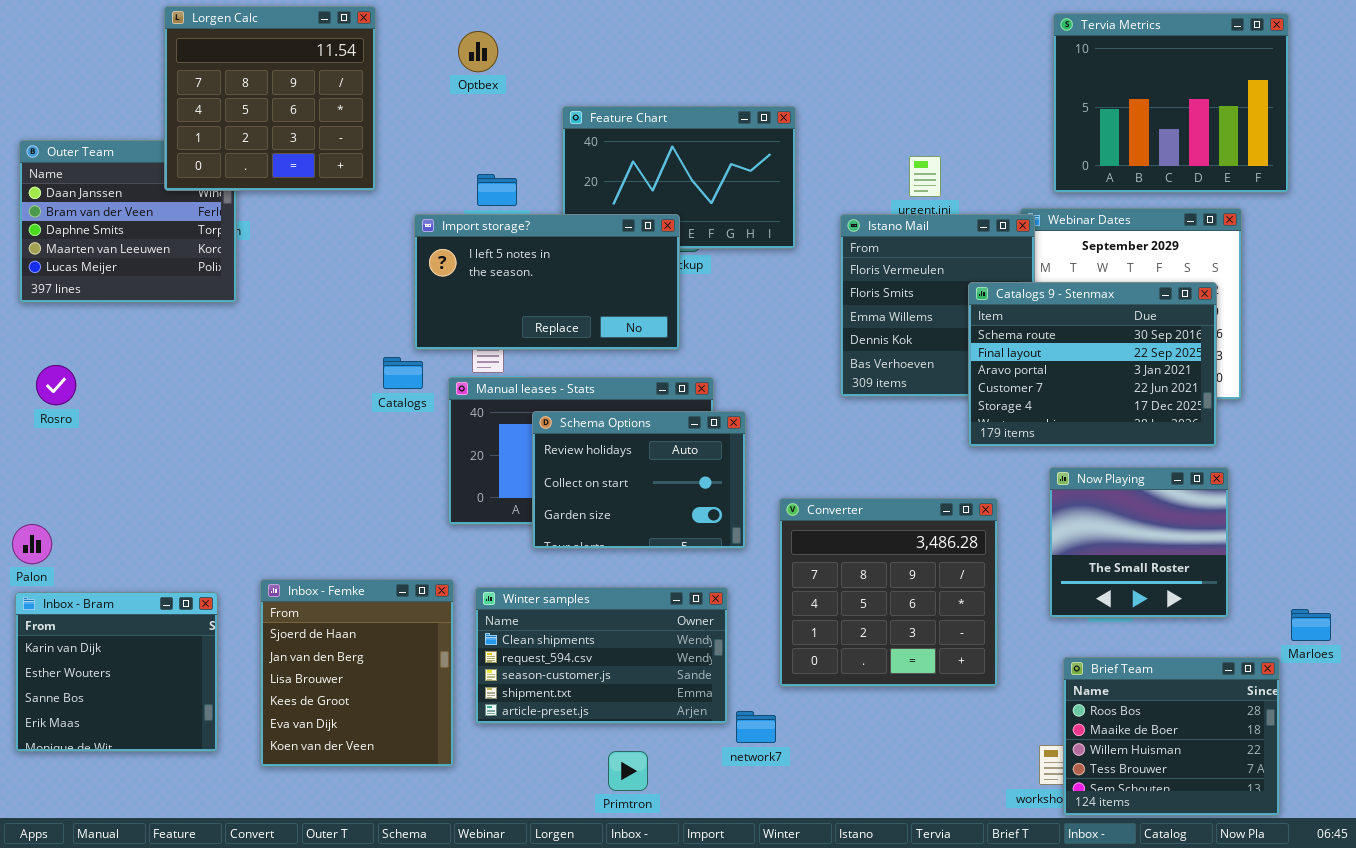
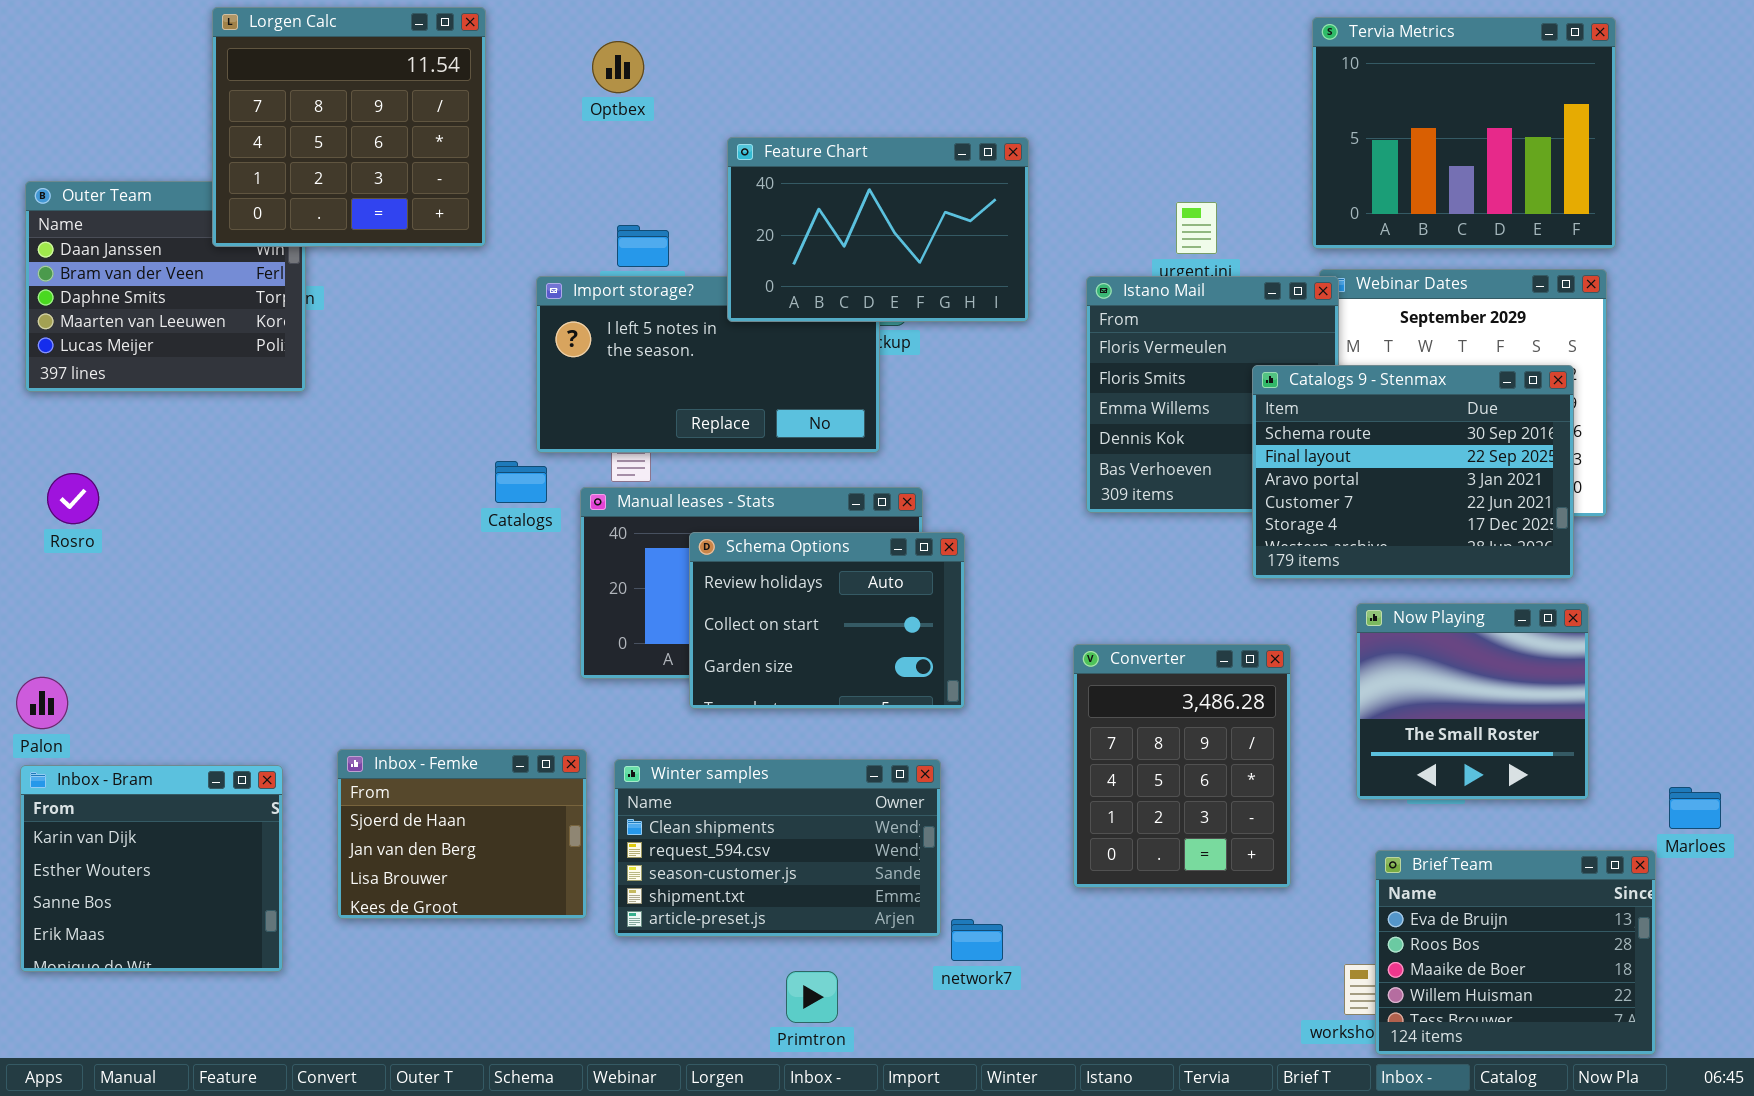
Tervia Metrics: [1053,13,1289,193] -> [1312,17,1616,249], moved
Feature Chart: [562,106,796,249] -> [727,137,1029,322], raised
Converter: [779,498,998,687] -> [1073,644,1291,888], resized
Inbox - Femke: [260,579,454,767] -> [337,749,587,919], resized
Brief Team: [1063,657,1280,816] -> [1375,850,1656,1055], scrolled up 1 row

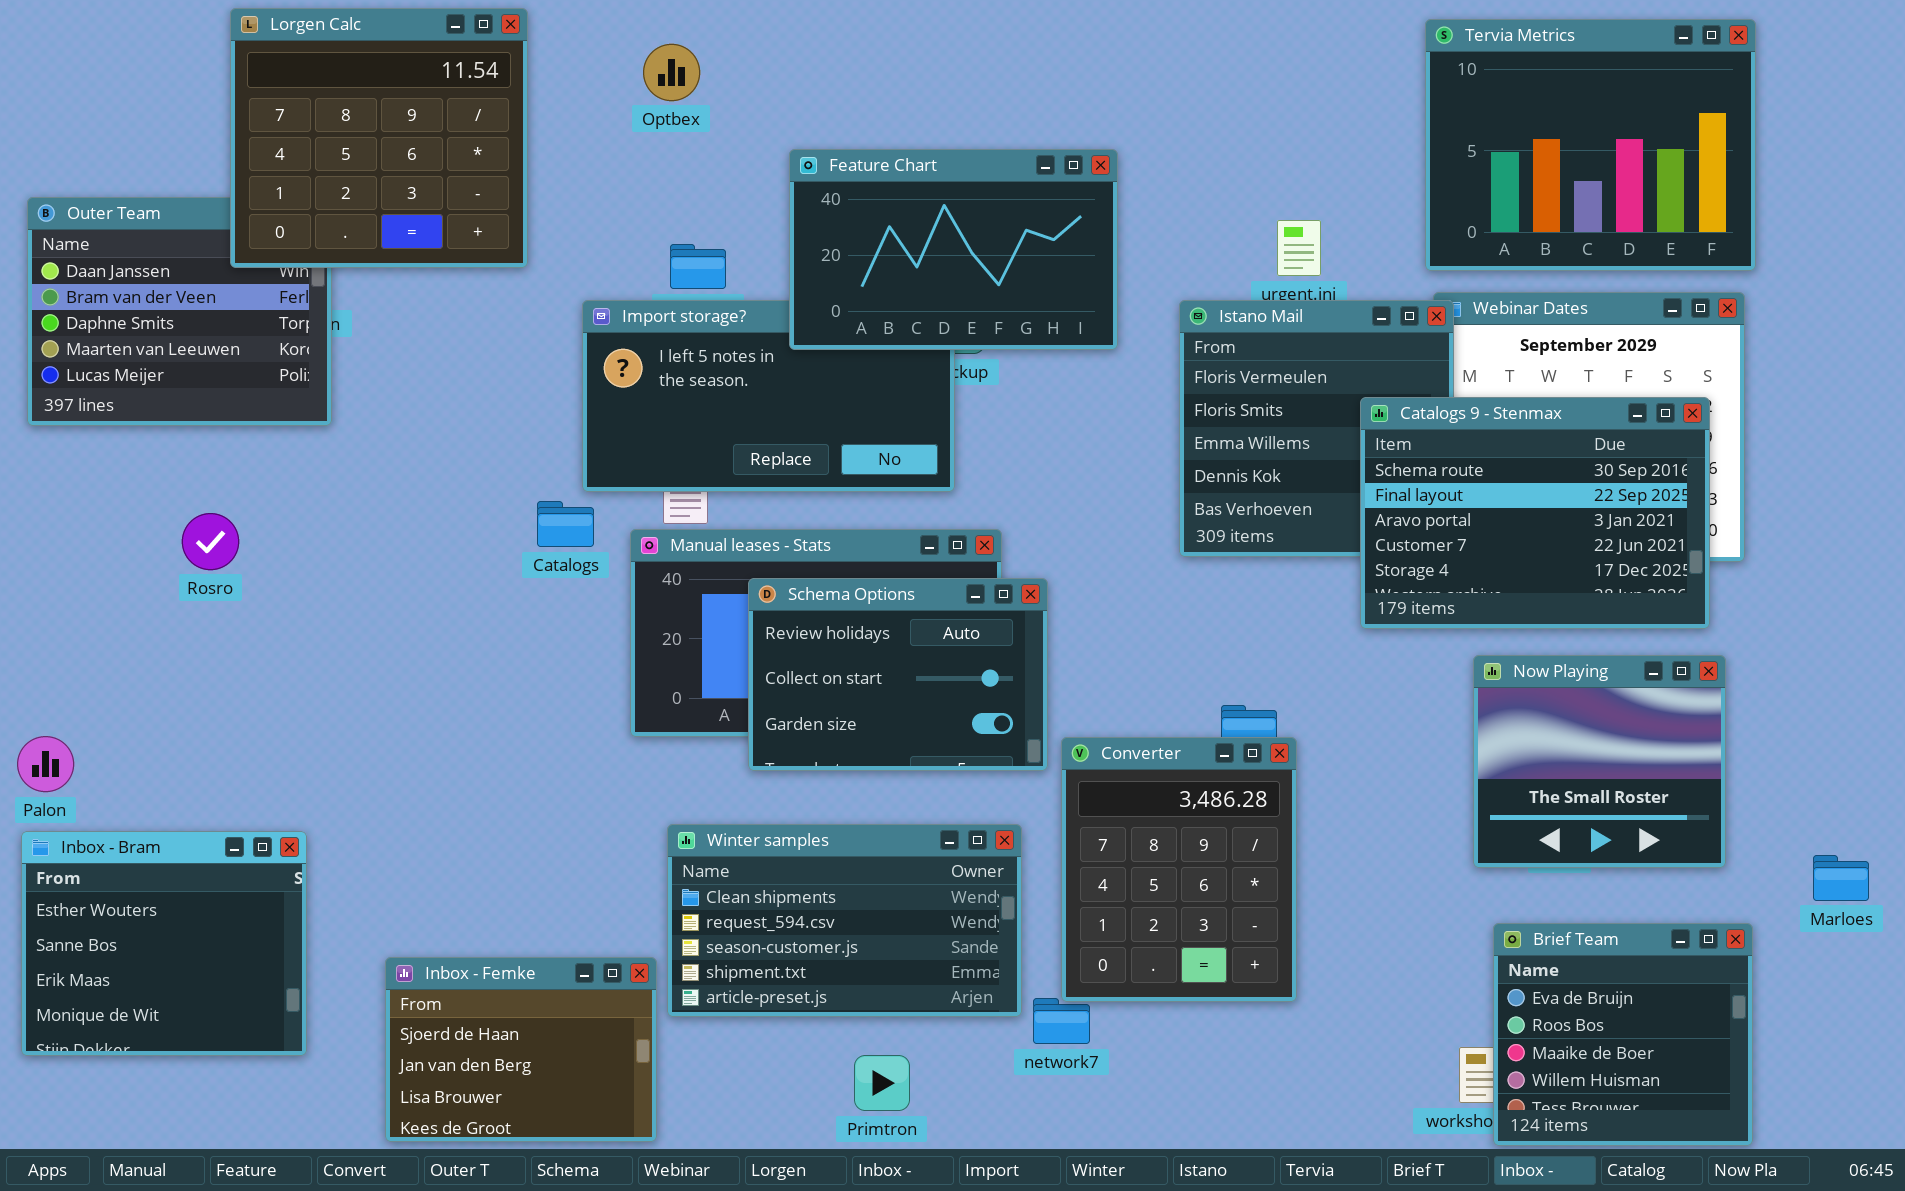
Rosro: [47,473,99,524] -> [182,513,239,570], moved
Converter: [1073,644,1291,888] -> [1061,737,1297,1002], moved
Inbox - Femke: [337,749,587,919] -> [385,957,657,1142], moved
Inbox - Bram: [20,765,283,972] -> [21,831,307,1056], scrolled down 1 row
Brief Team: [1375,850,1656,1055] -> [1493,923,1753,1146], resized

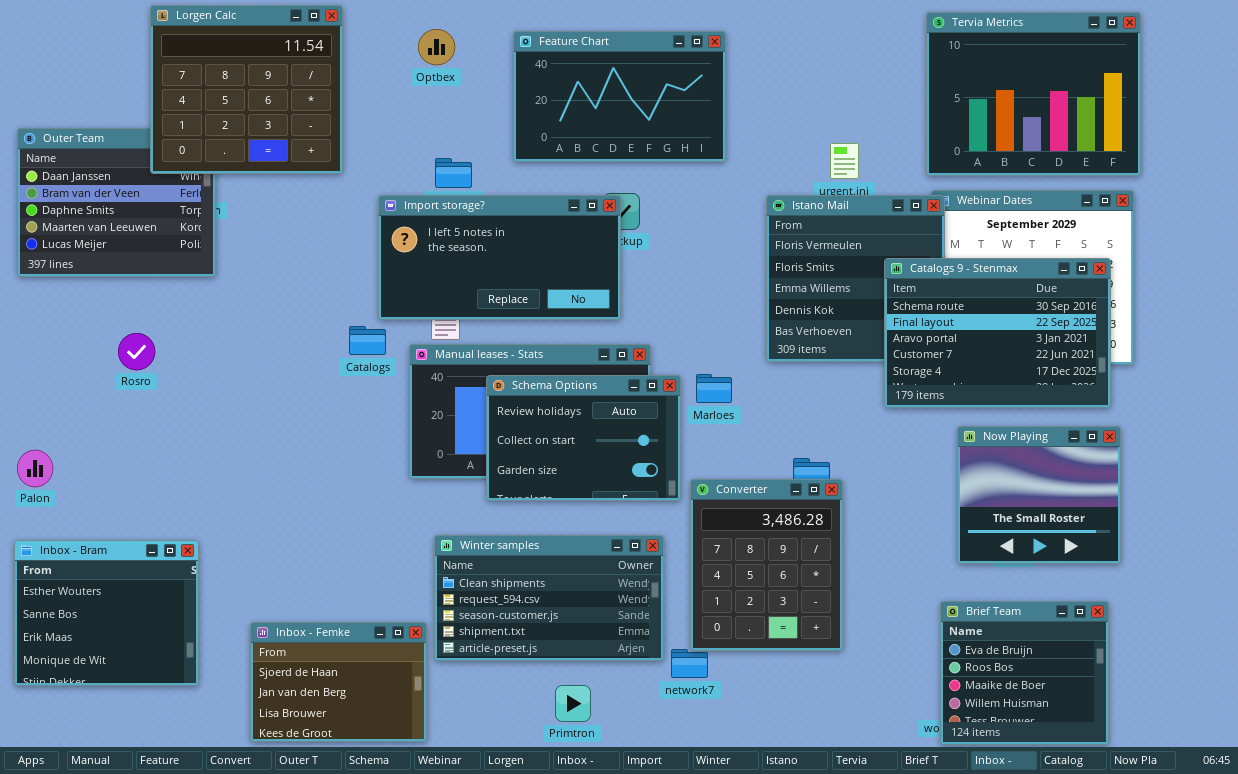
Feature Chart: [789,149,1118,350] -> [513,31,726,162], moved
Palon: [17,736,74,792] -> [17,450,53,487], moved
Marloes: [1813,855,1869,901] -> [696,374,732,403], moved
Brief Team: [1493,923,1753,1146] -> [940,601,1109,745], moved

